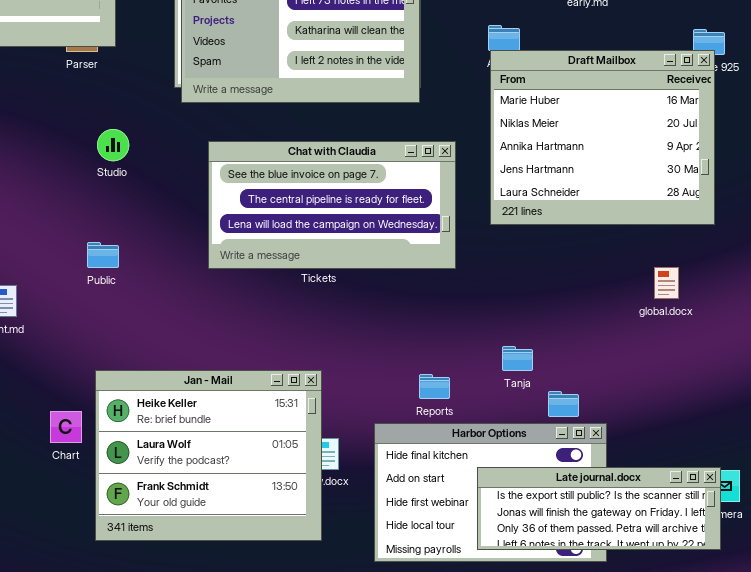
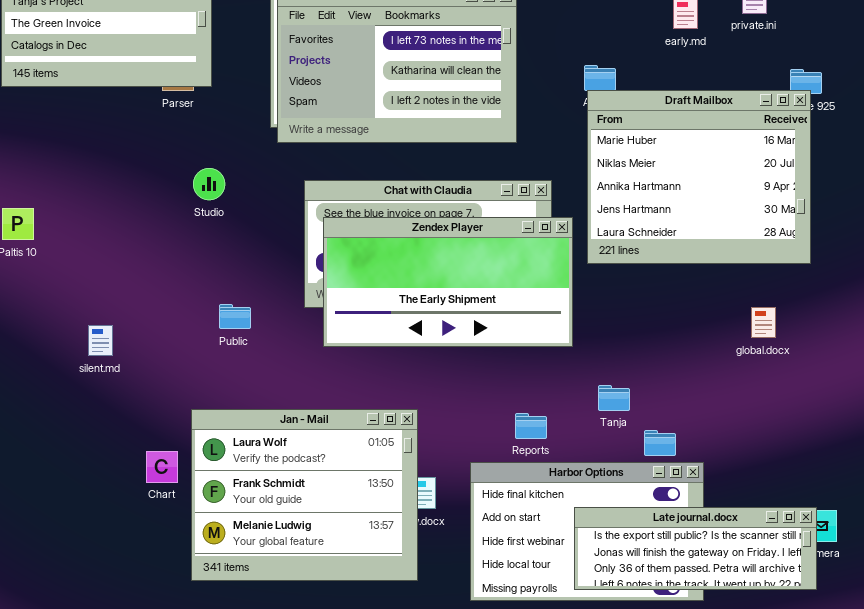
Zendex Player: none -> [323,217,573,347], opened
Public: [87,242,119,268] -> [219,304,251,329], moved
Jan - Mail: [95,370,322,541] -> [191,409,418,581], scrolled down 1 row

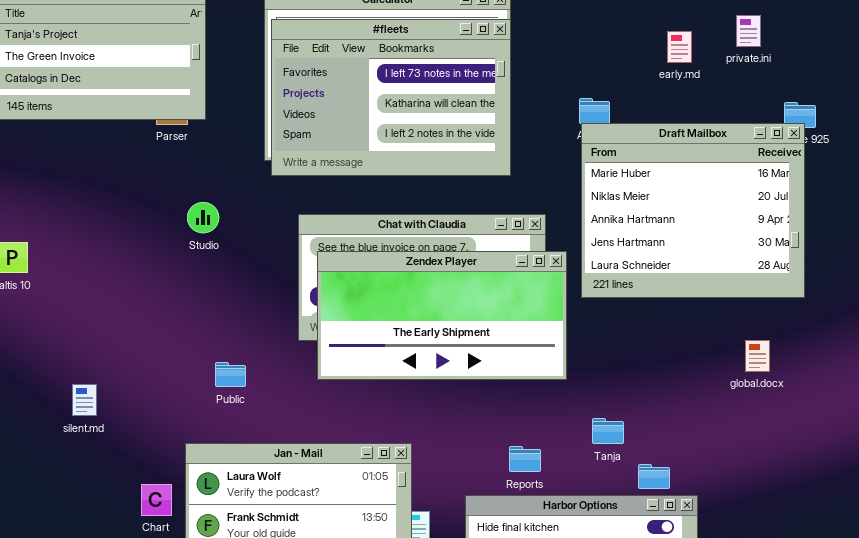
Public: [219,304,251,329] -> [215,362,246,387], moved
silent.md: [88,325,113,356] -> [72,384,97,416], moved

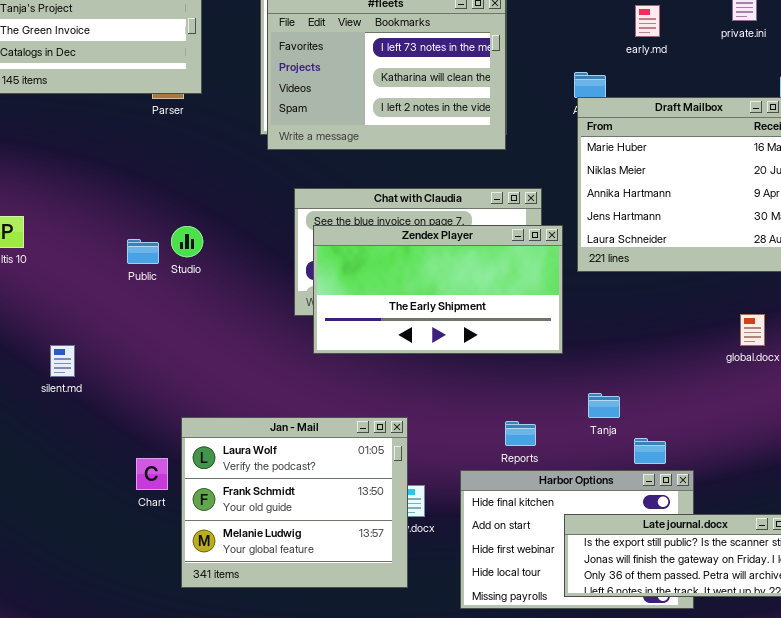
early.md: [667,31,692,63] -> [635,5,660,37], moved
Studio: [187,202,219,233] -> [171,226,203,257], moved
Public: [215,362,246,387] -> [127,239,159,264], moved
silent.md: [72,384,97,416] -> [50,345,75,377], moved

